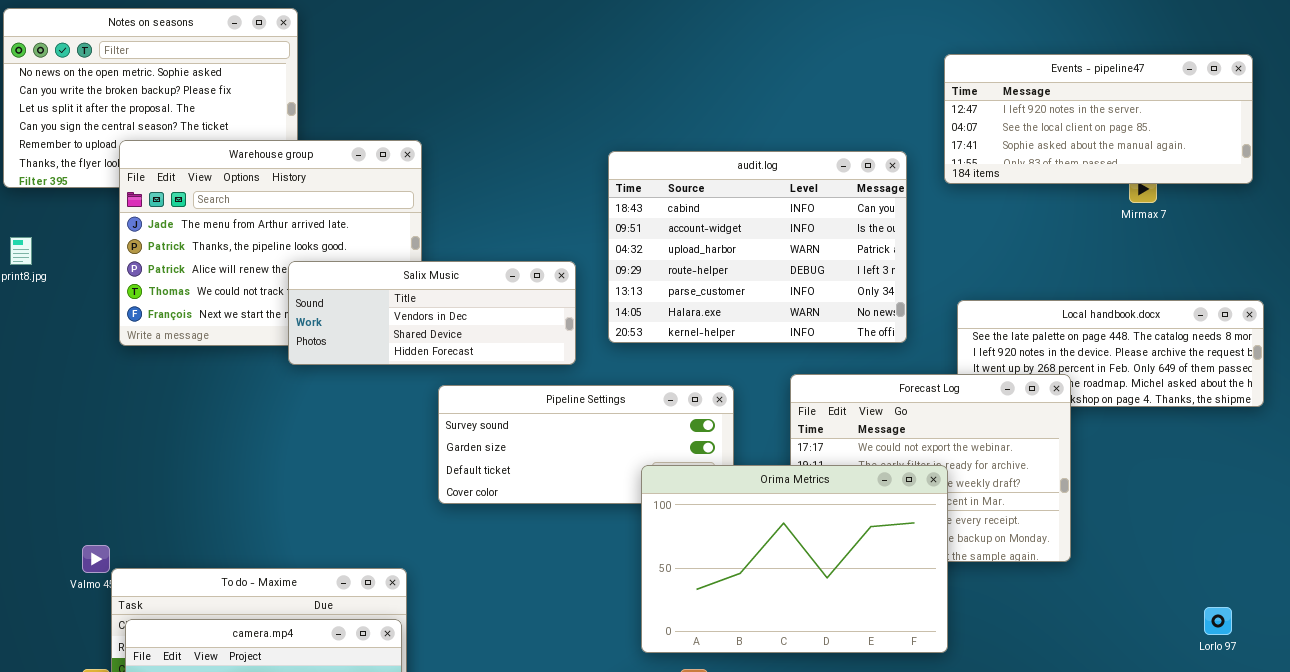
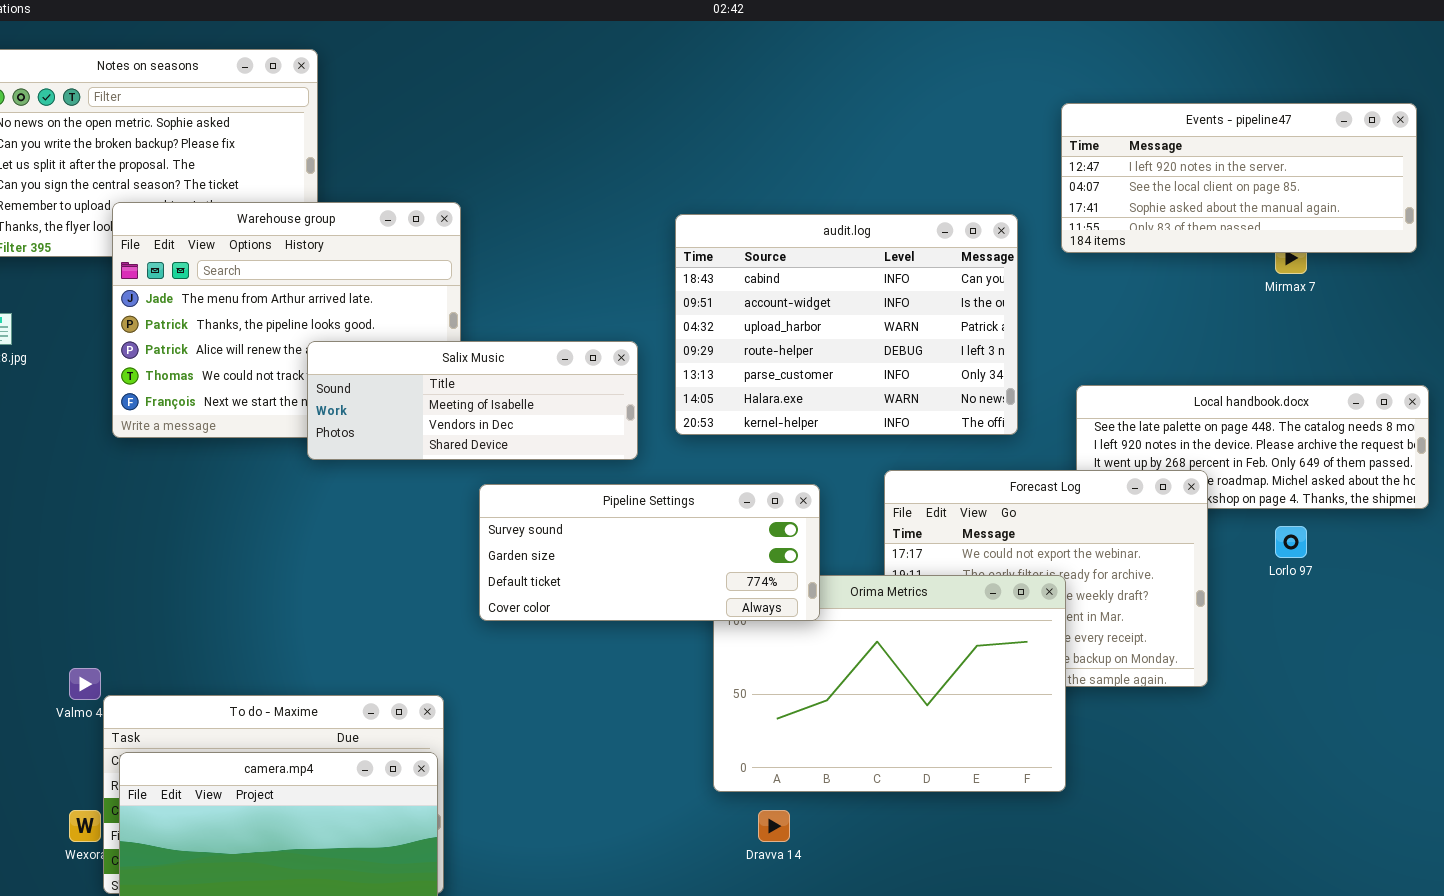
Salix Music: [288,261,576,365] -> [307,341,638,460], scrolled up 1 row
Pipeline Settings: [438,385,734,504] -> [479,484,820,621], raised
Lorlo 97: [1204,607,1232,635] -> [1275,526,1307,558], moved

